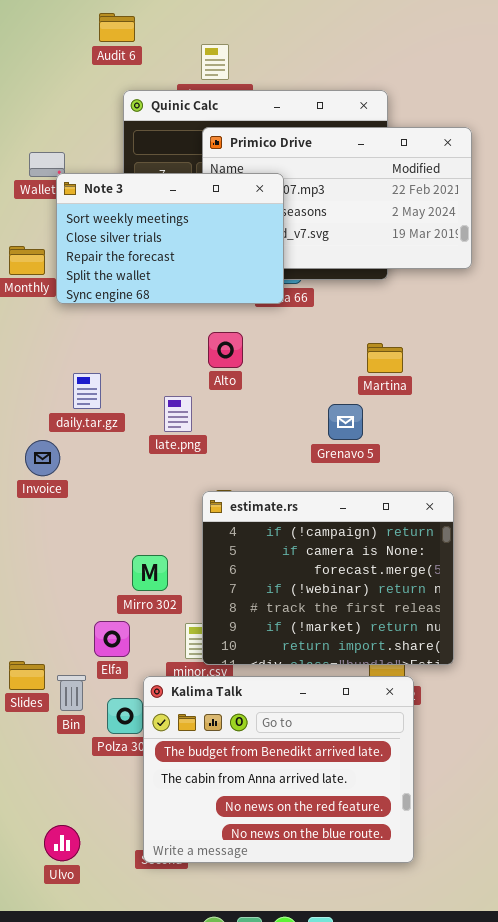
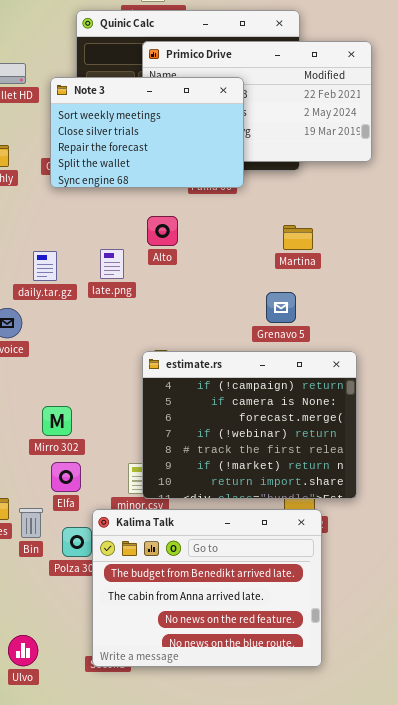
Note 3: [56,173,284,304] -> [50,77,244,188], moved
late.png: [164,396,192,432] -> [100,249,124,279], moved
Grenavo 5: [328,404,363,440] -> [266,292,296,323], moved
Mirro 302: [132,555,168,591] -> [42,406,72,436], moved

